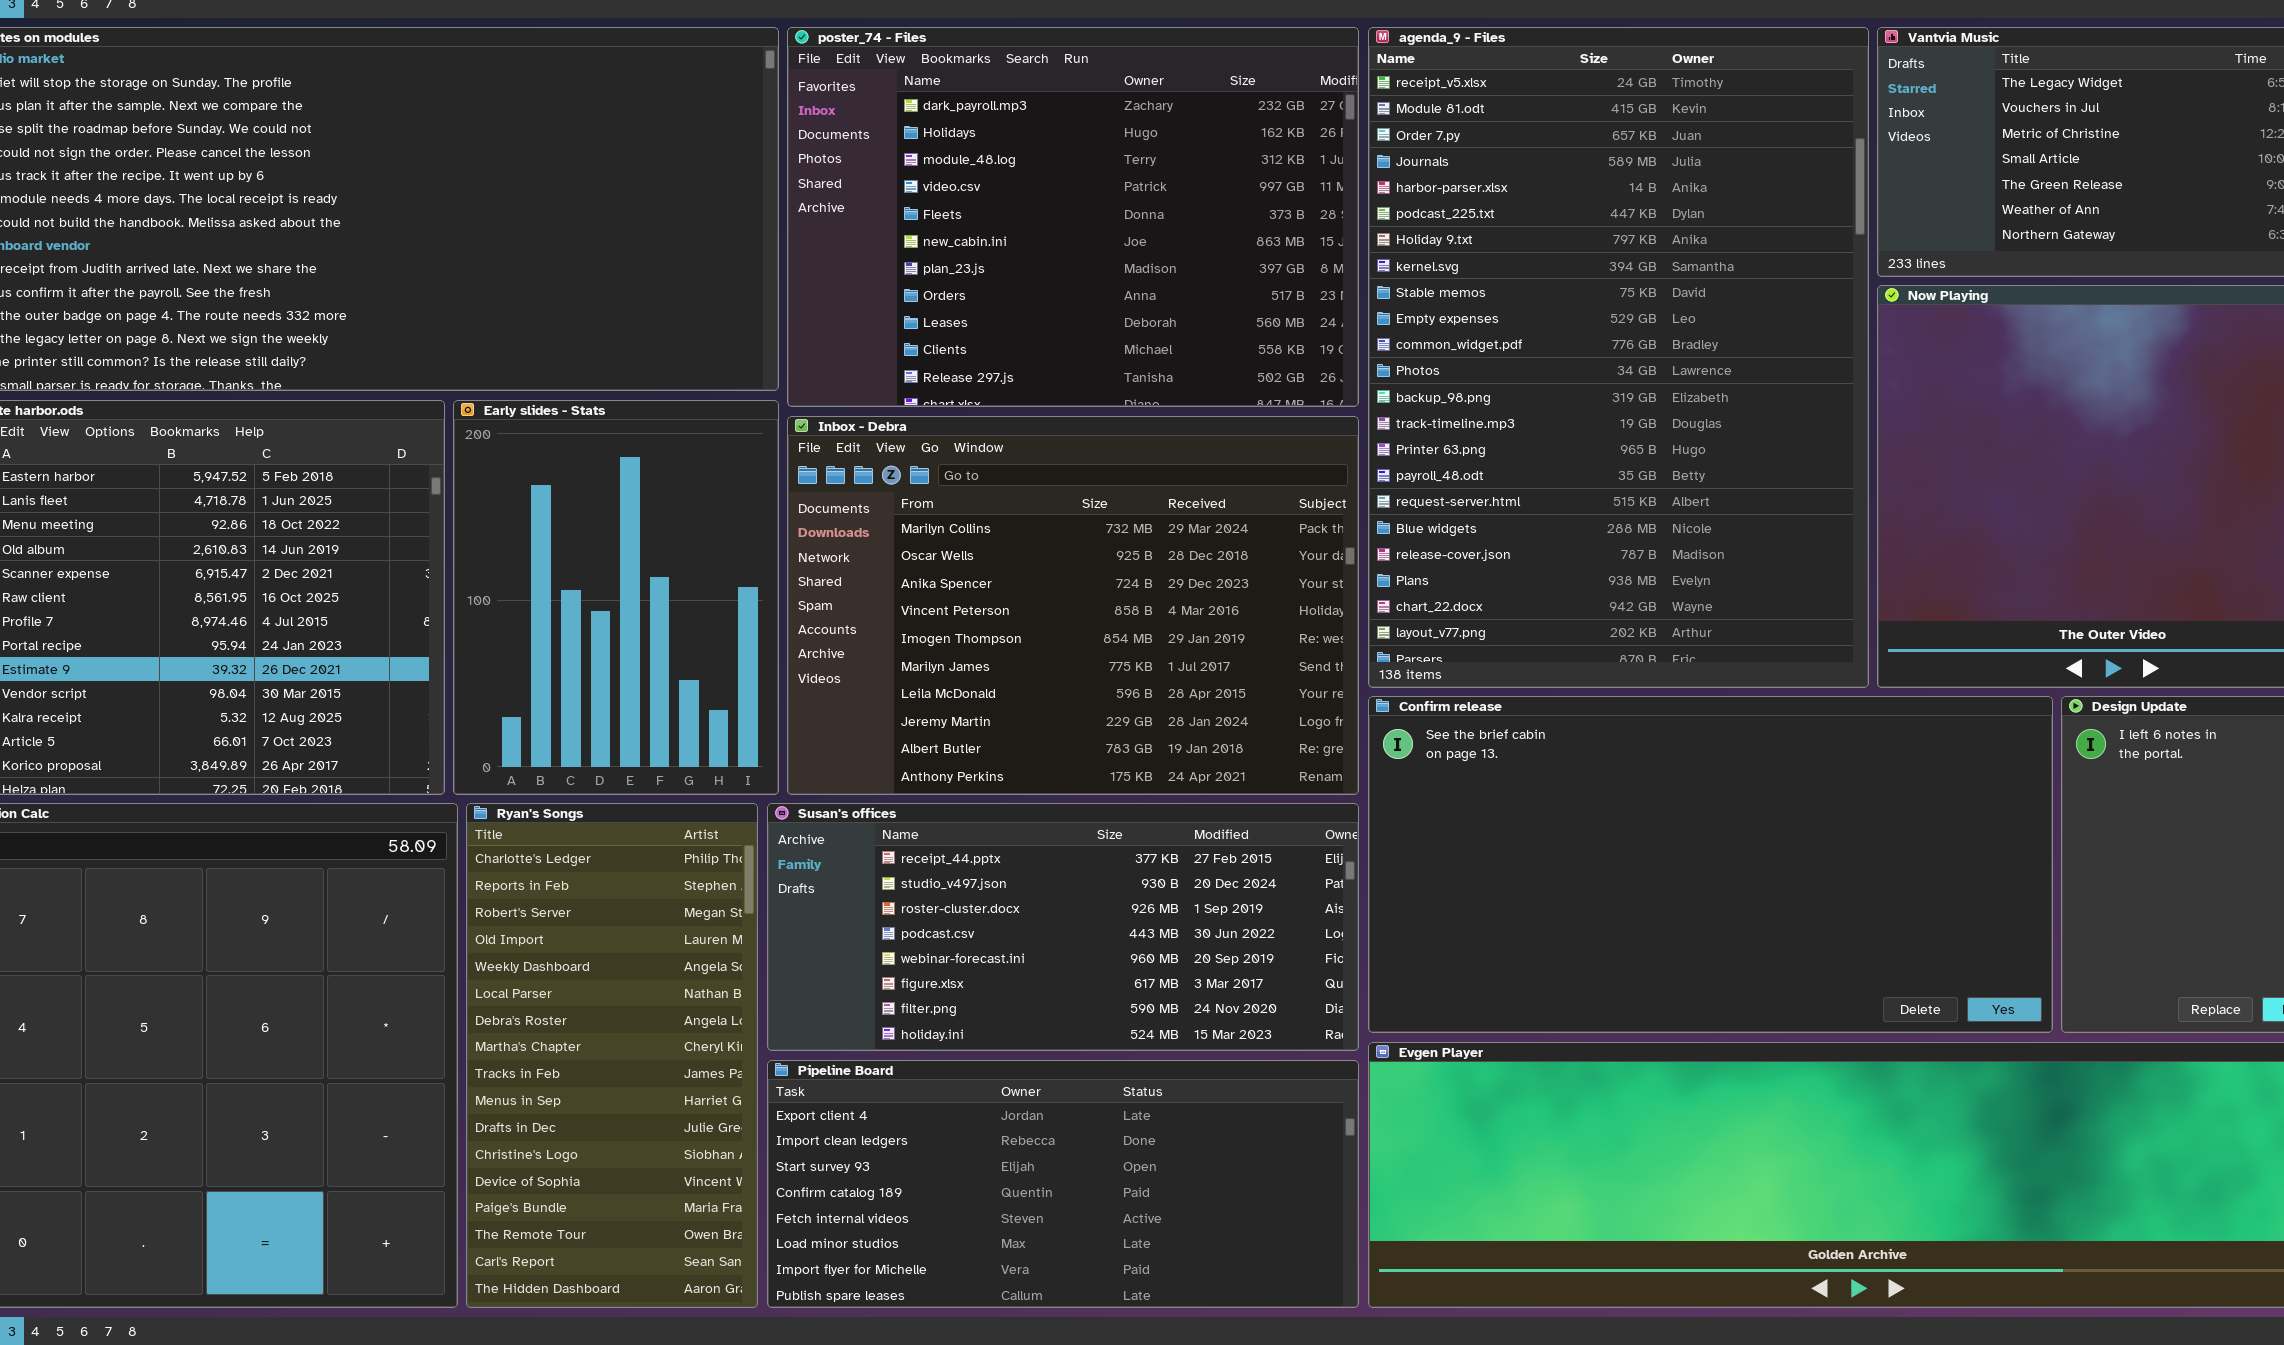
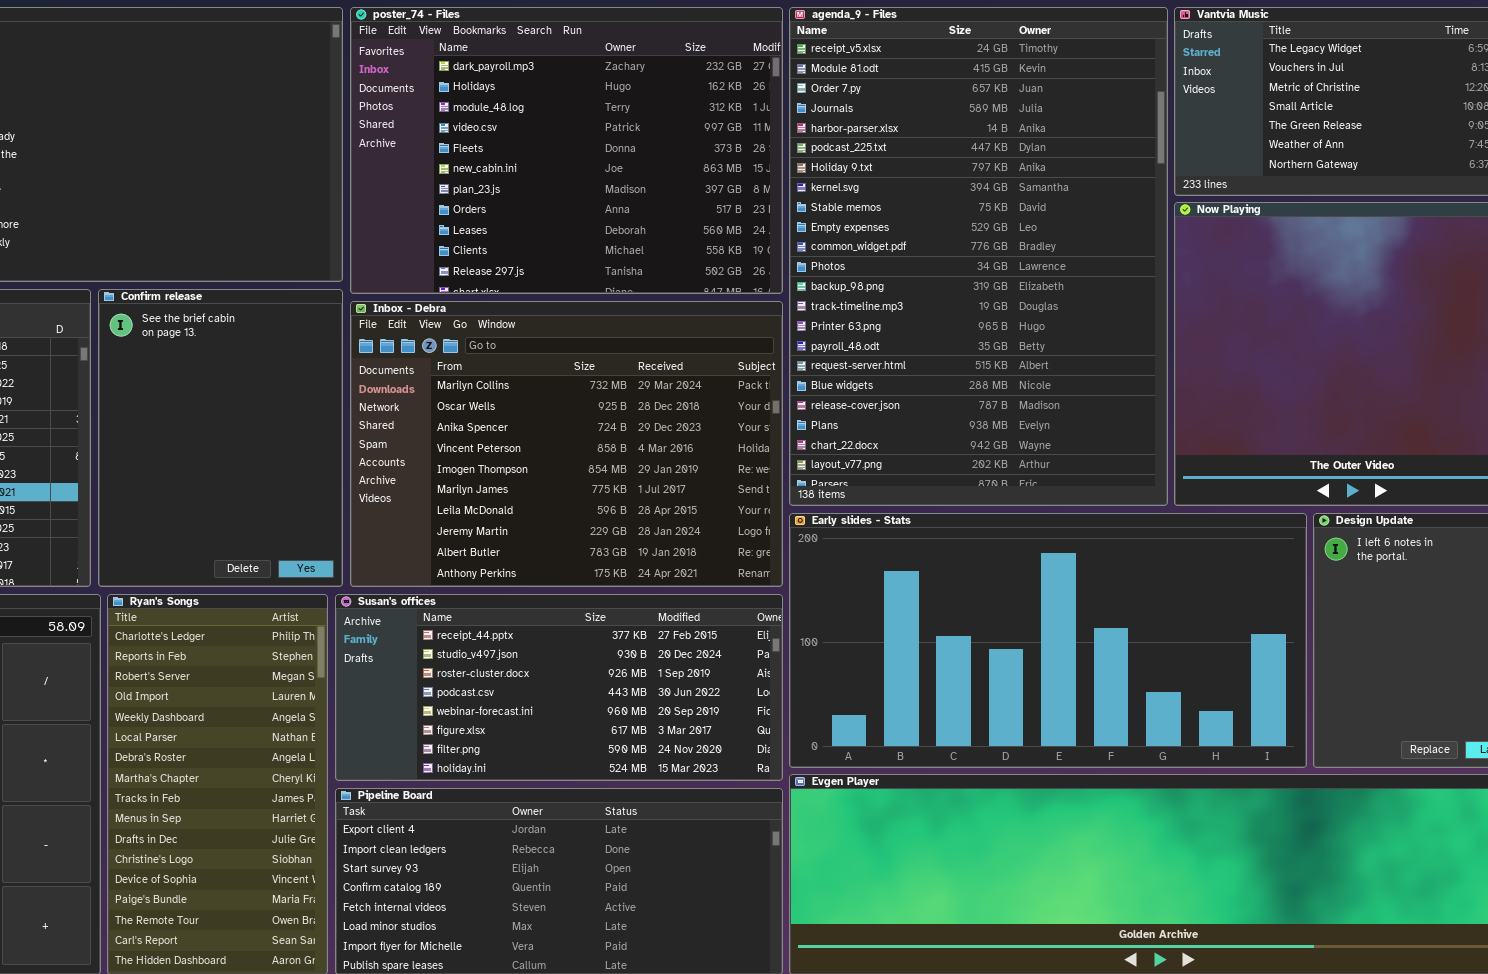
Early slides - Stats: [453,400,779,795] -> [789,513,1307,768], moved, resized
Confirm release: [1368,696,2053,1033] -> [98,289,343,587], moved, resized

